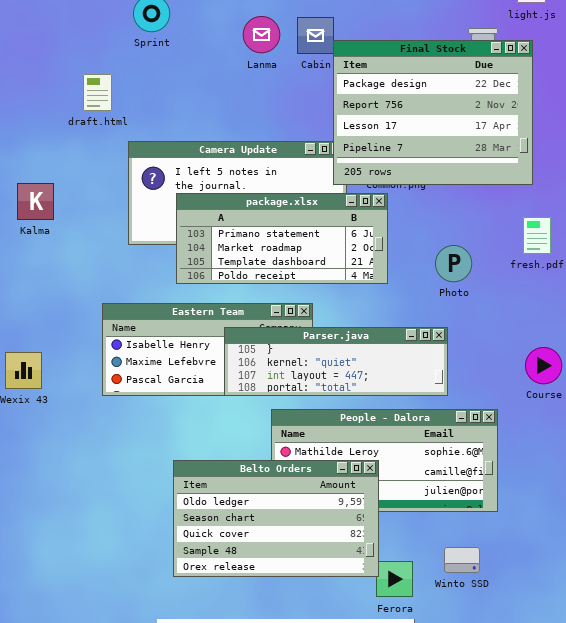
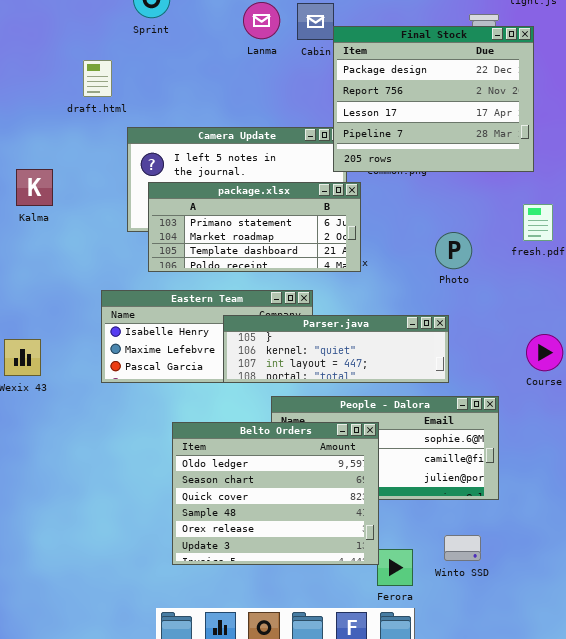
package.xlsx: [176,193,388,284] -> [148,182,361,272], moved
Belto Orders: [173,460,379,577] -> [172,422,379,565], resized

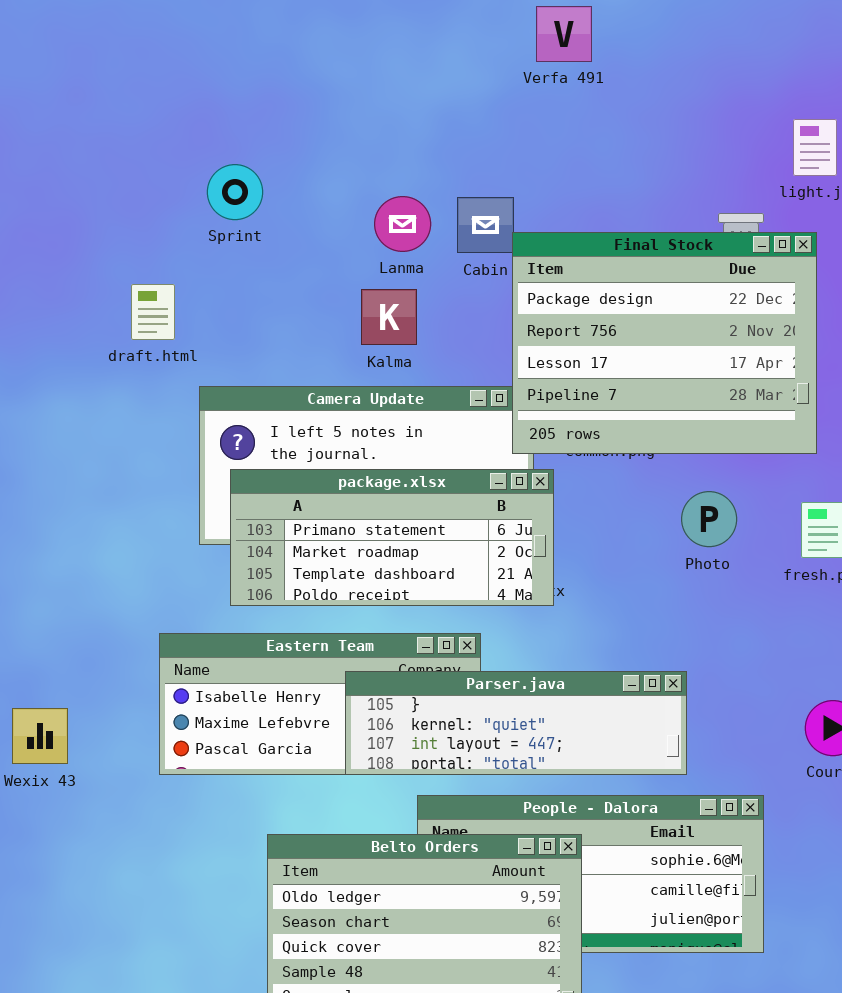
Kalma: [16,169,53,206] -> [361,289,417,345], moved
Photo: [435,232,472,269] -> [681,491,737,547], moved

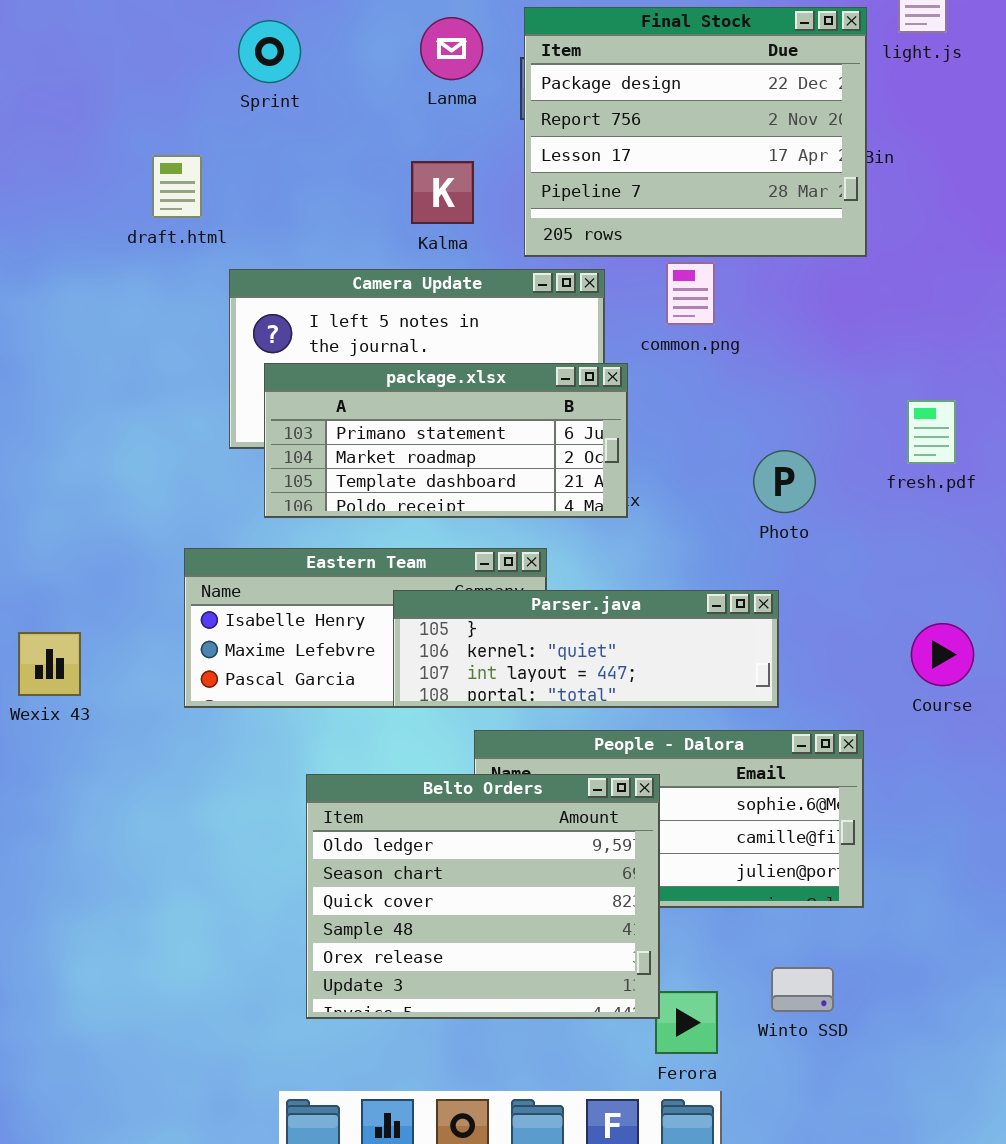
Lanma: [374,196,431,252] -> [420,17,483,80], moved
Final Stock: [512,232,817,454] -> [524,7,867,257], moved
Photo: [681,491,737,547] -> [753,450,816,513], moved

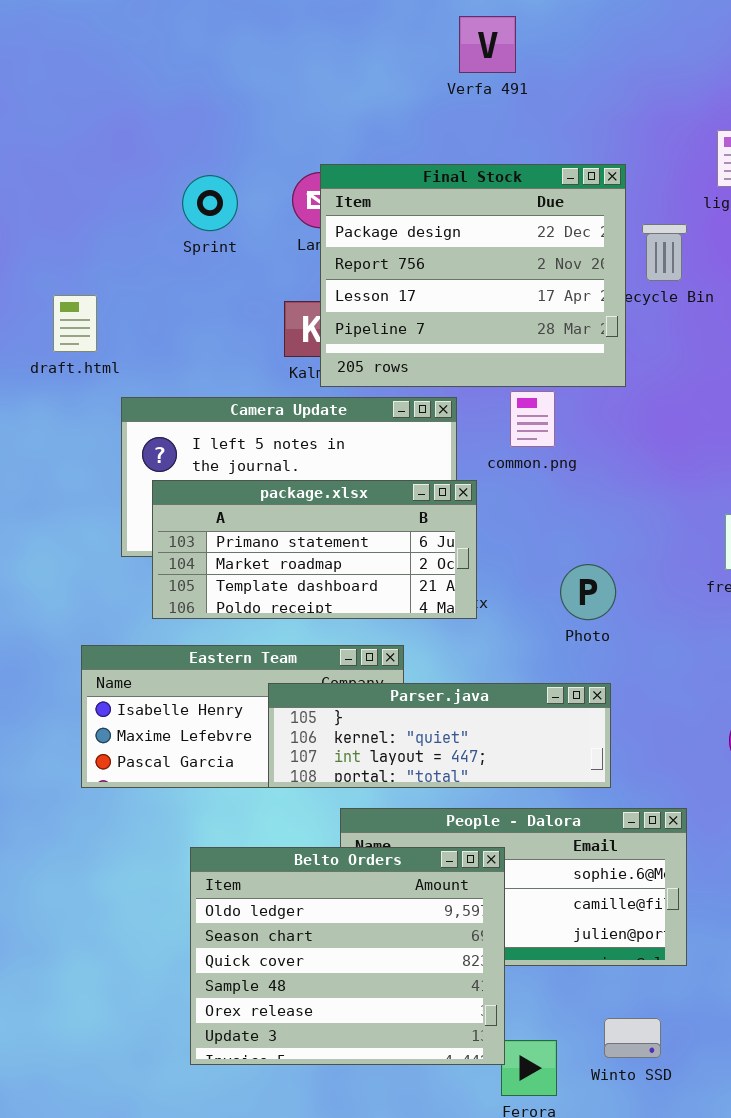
Final Stock: [524,7,867,257] -> [320,164,626,387], moved
Sprint: [238,20,301,83] -> [182,175,238,231], moved
Photo: [753,450,816,513] -> [560,564,616,620], moved

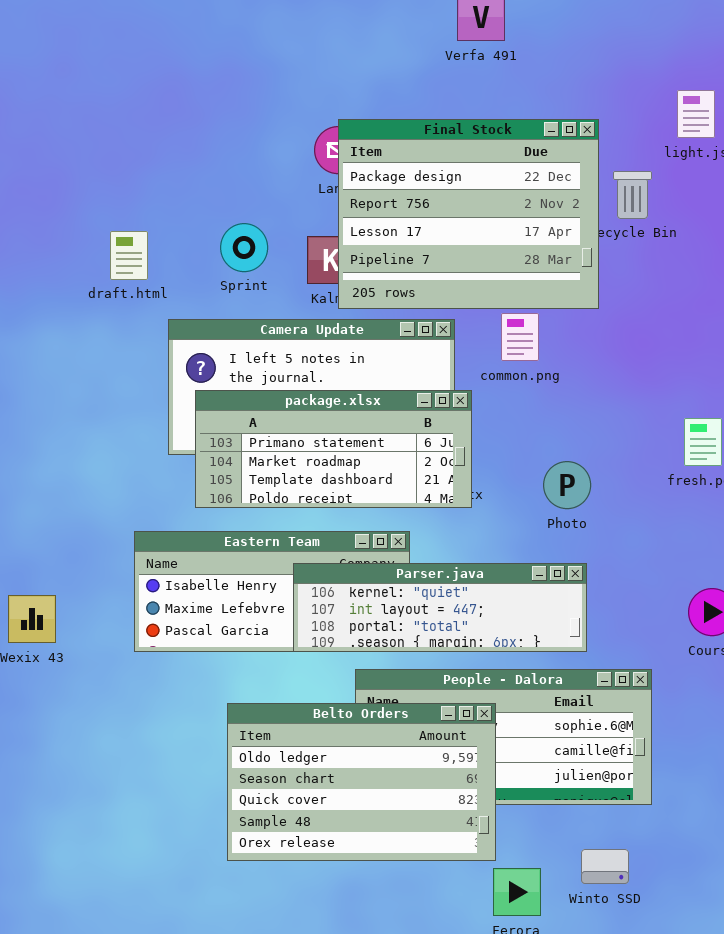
Sprint: [182,175,238,231] -> [220,223,268,272], moved
Parser.java: [268,683,611,788] -> [293,563,587,652], scrolled down 1 row
Belto Orders: [190,847,505,1065] -> [227,703,496,861], resized

